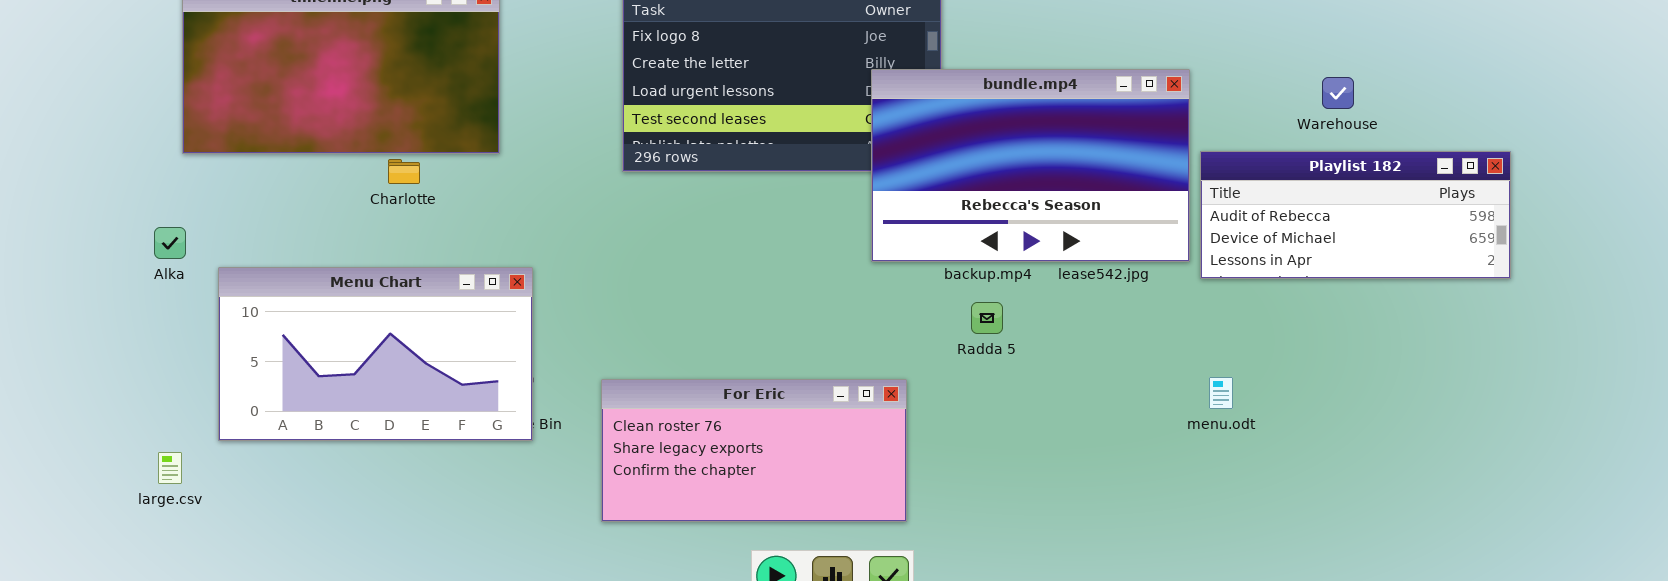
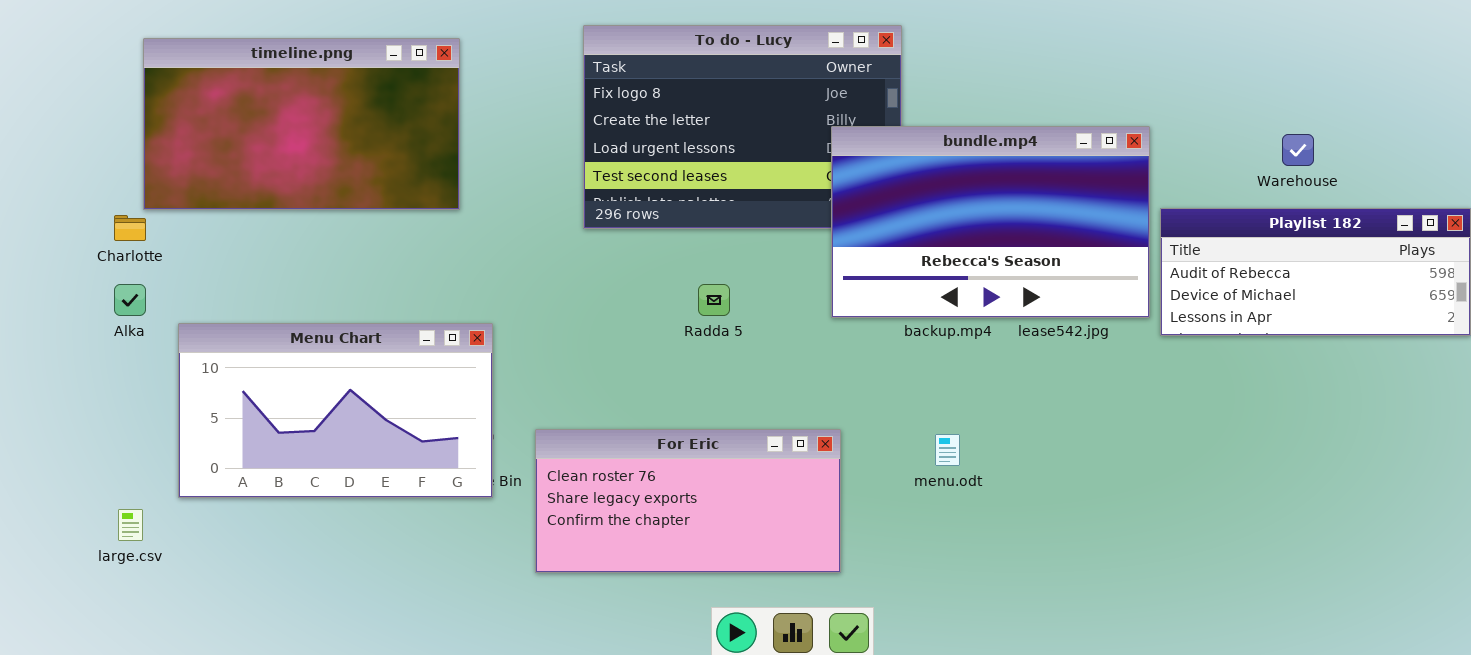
Charlotte: [388,159,420,184] -> [114,215,146,241], moved
Radda 5: [971,302,1003,334] -> [698,284,730,316], moved
menu.odt: [1209,377,1233,409] -> [935,434,960,466], moved
For Eric: [601,379,907,522] -> [535,429,841,573], moved

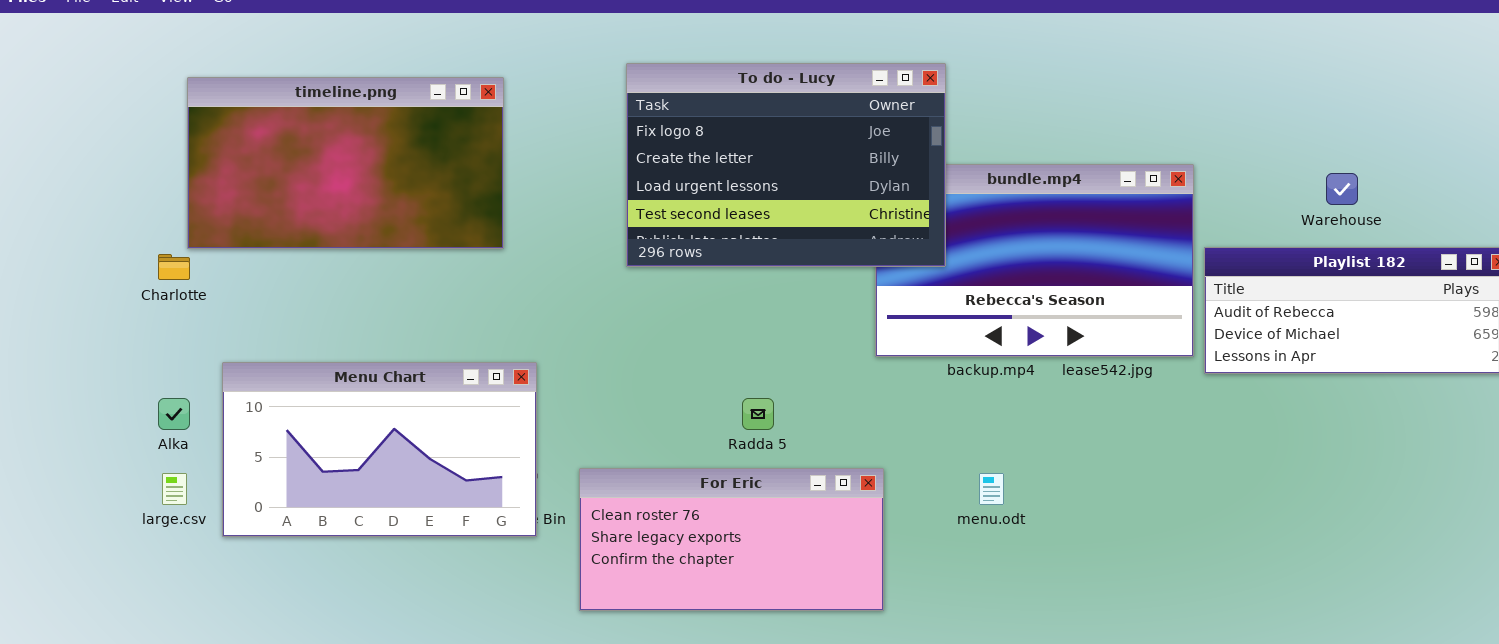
To do - Lucy: [583,25,902,229] -> [626,63,946,267], raised
Alka: [114,284,146,316] -> [158,398,190,430], moved
Radda 5: [698,284,730,316] -> [742,398,774,430], moved
large.csv: [118,509,143,541] -> [162,473,187,505], moved

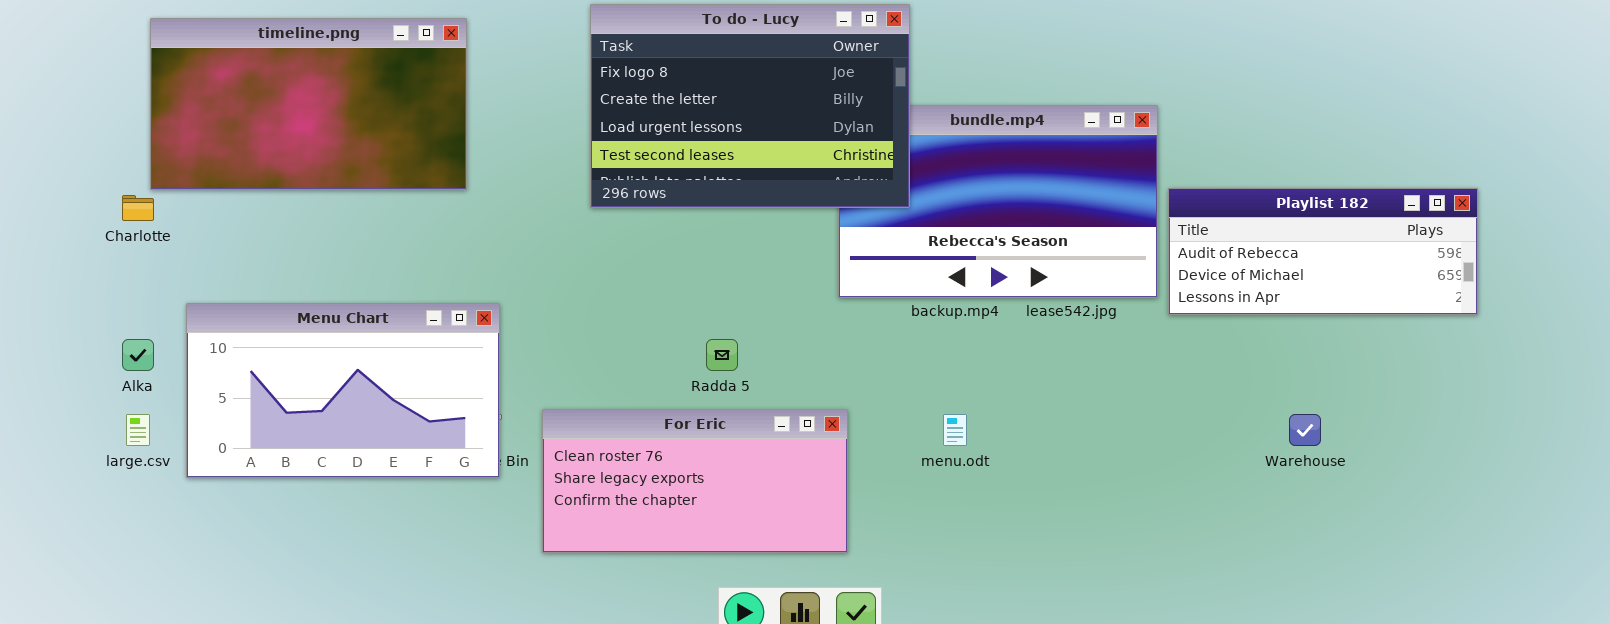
Warehouse: [1326,173,1358,205] -> [1289,414,1321,446], moved

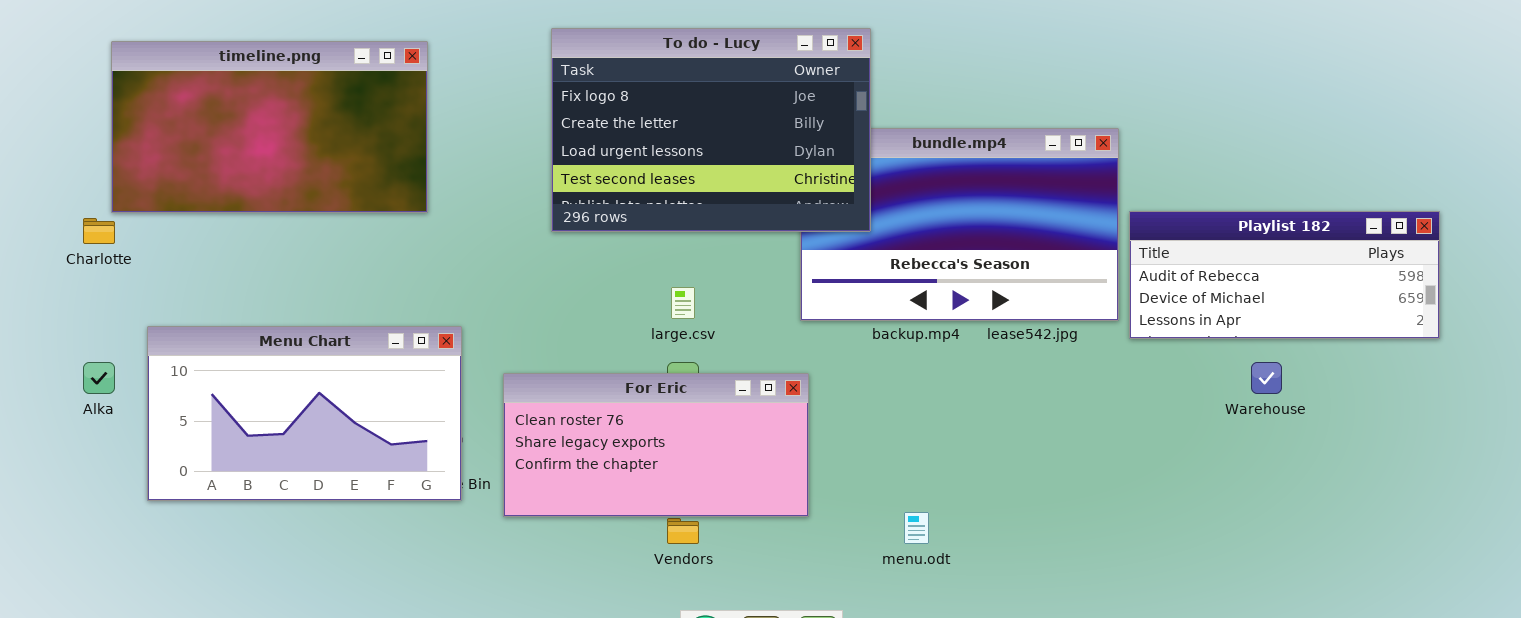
For Eric: [542,409,848,553] -> [503,373,809,517], moved
large.csv: [126,414,150,446] -> [671,287,695,319], moved
menu.odt: [943,414,967,446] -> [904,512,929,544], moved
Warehouse: [1289,414,1321,446] -> [1251,362,1282,394], moved

